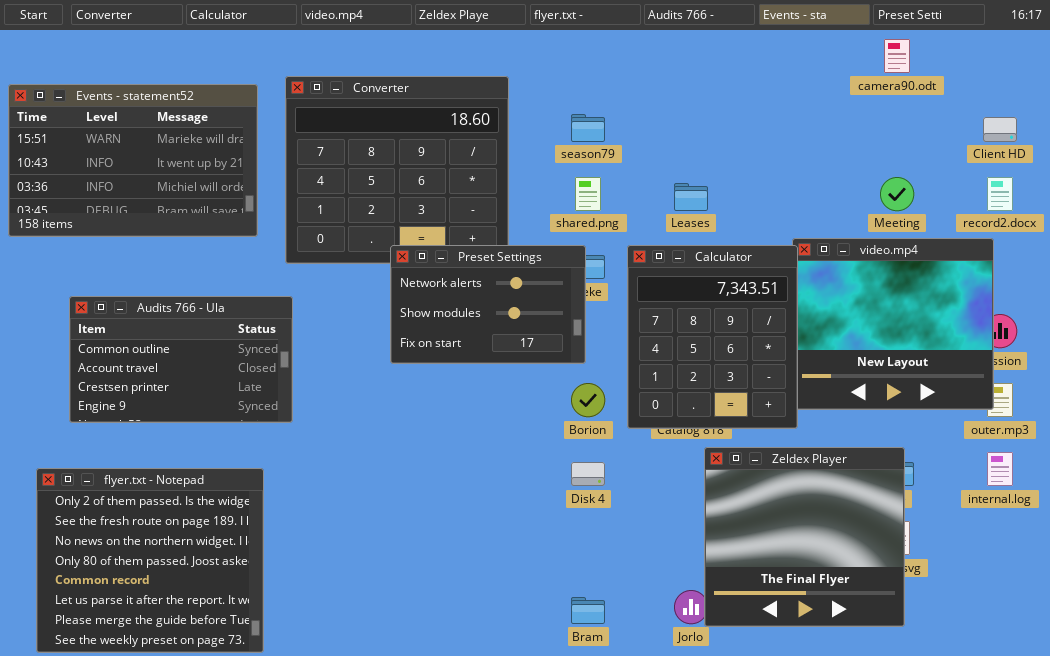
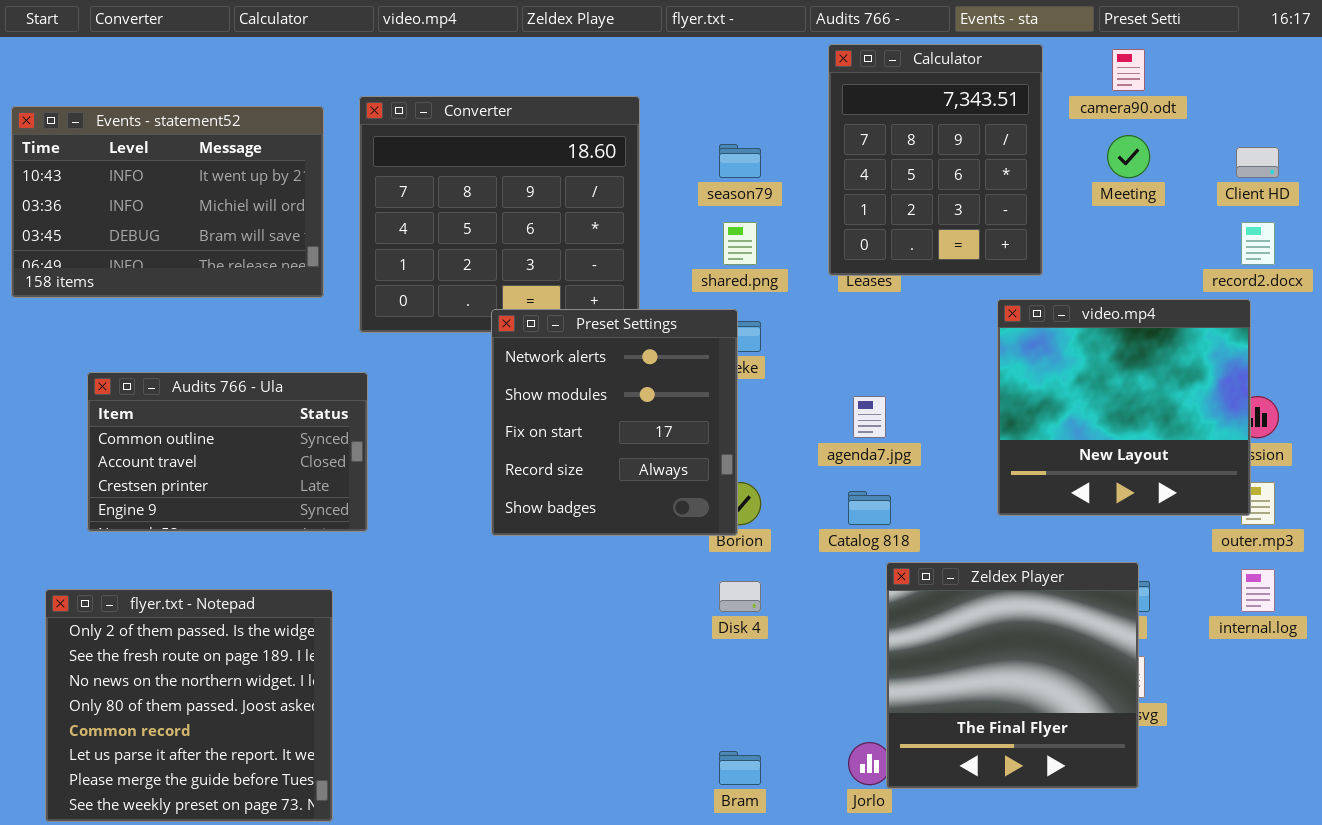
Events - statement52: [8,84,258,237] -> [11,106,324,298], scrolled down 1 row
Meeting: [880,177,914,211] -> [1107,135,1150,178], moved
Calculator: [627,245,798,429] -> [828,44,1043,276], moved
Preset Settings: [390,245,586,364] -> [491,309,738,536], resized

